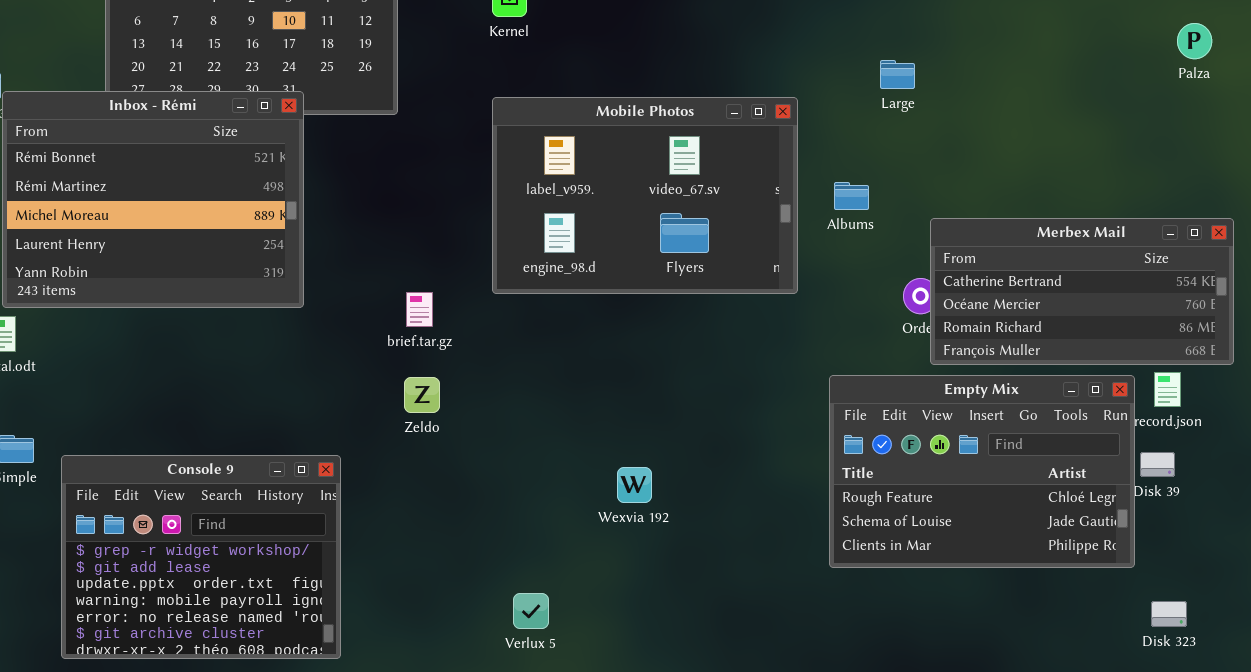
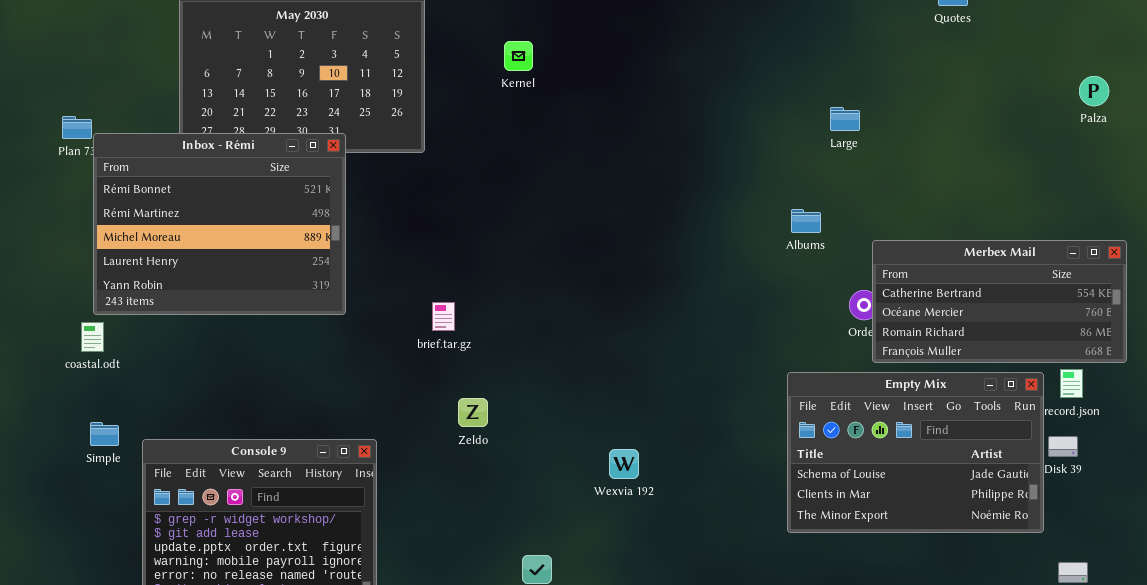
Mobile Photos: [492,97,798,294] -> none, closed
Empty Mix: [829,375,1135,568] -> [787,372,1044,533], scrolled down 1 row
Zeldo: [404,377,440,413] -> [458,398,488,427], moved

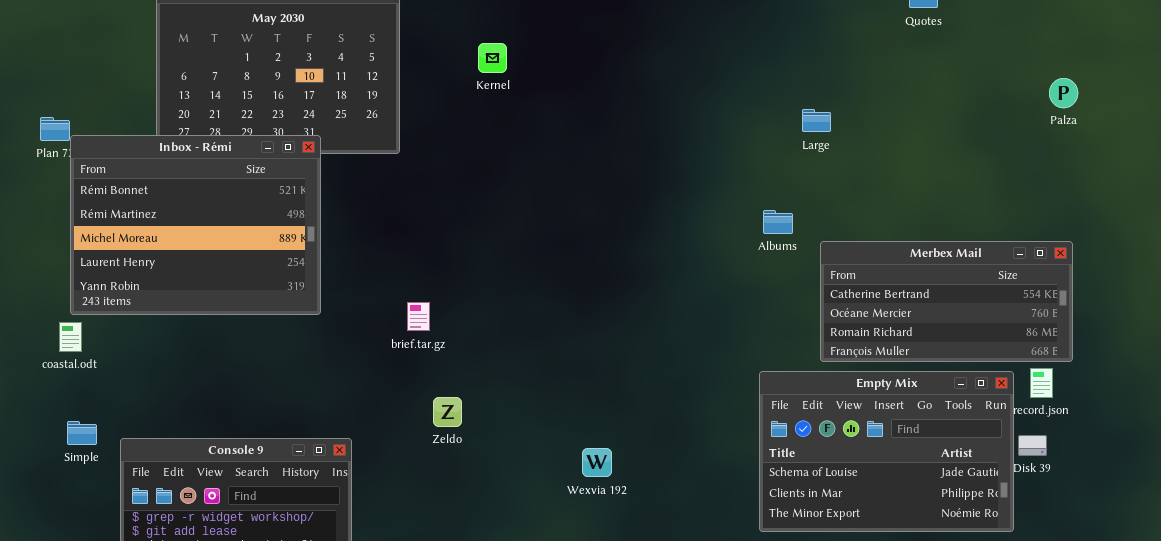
Merbex Mail: [872,240,1127,363] -> [820,241,1073,362], moved

